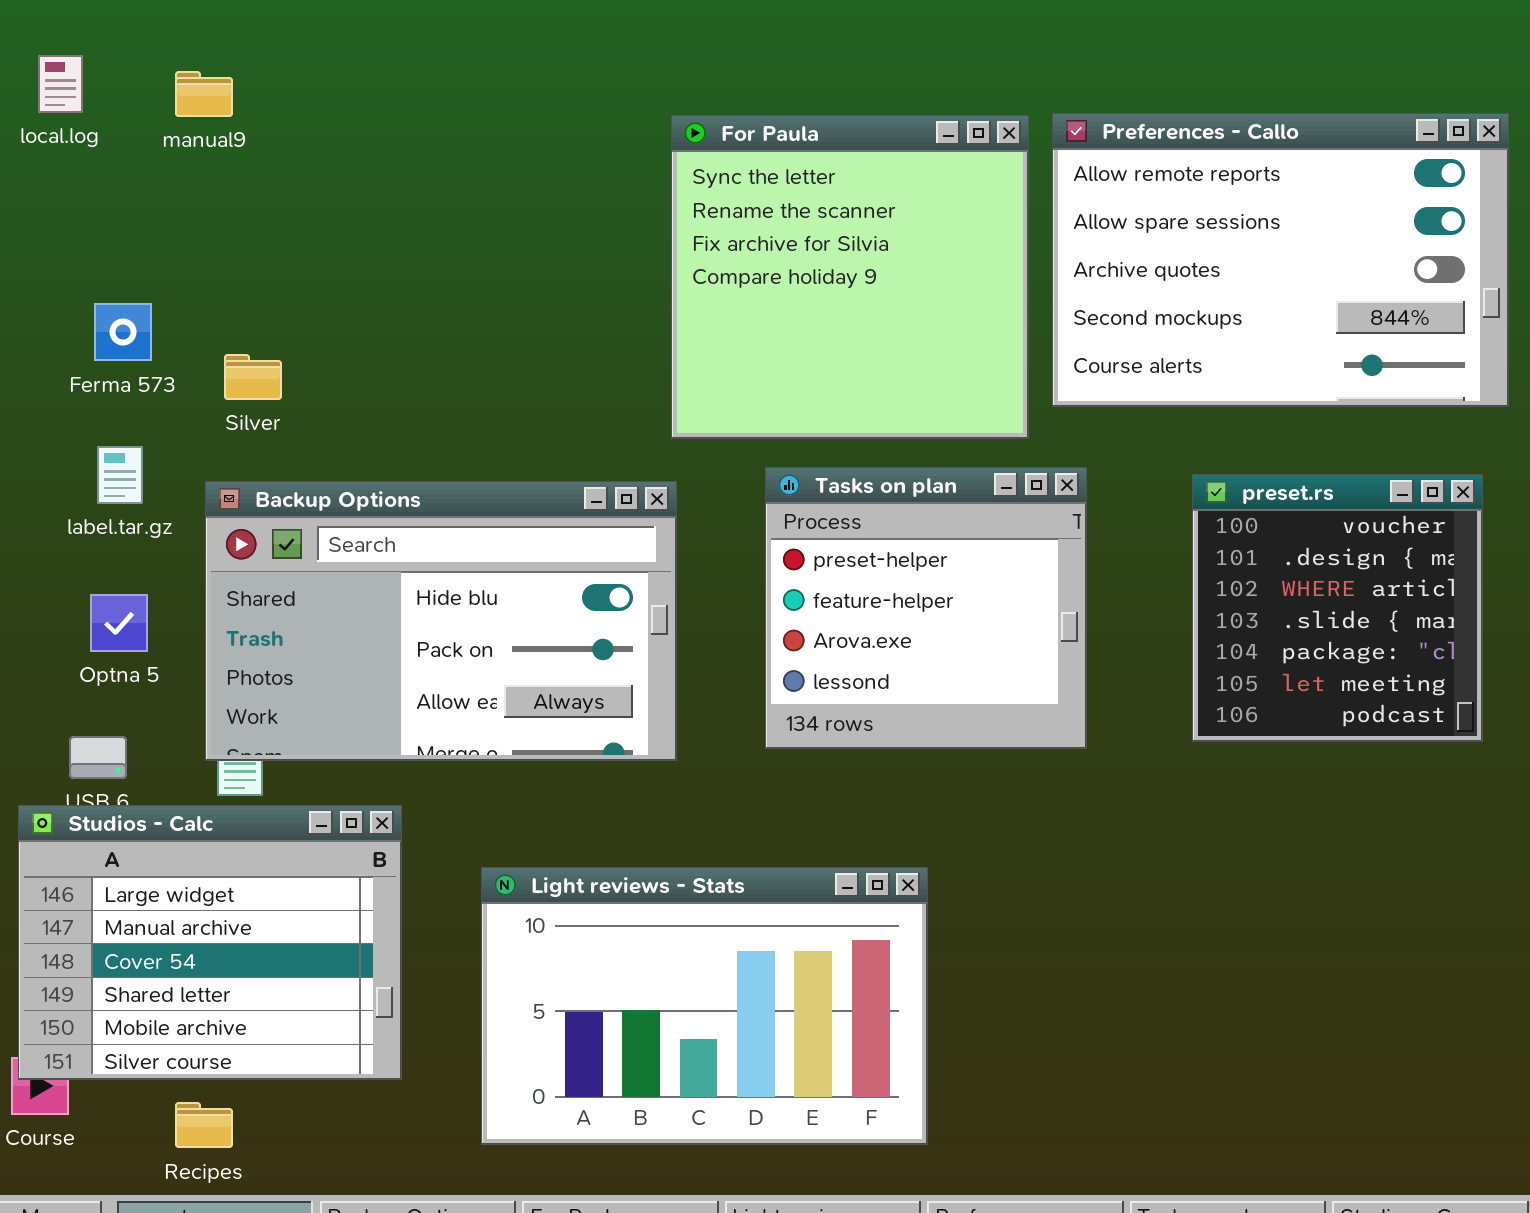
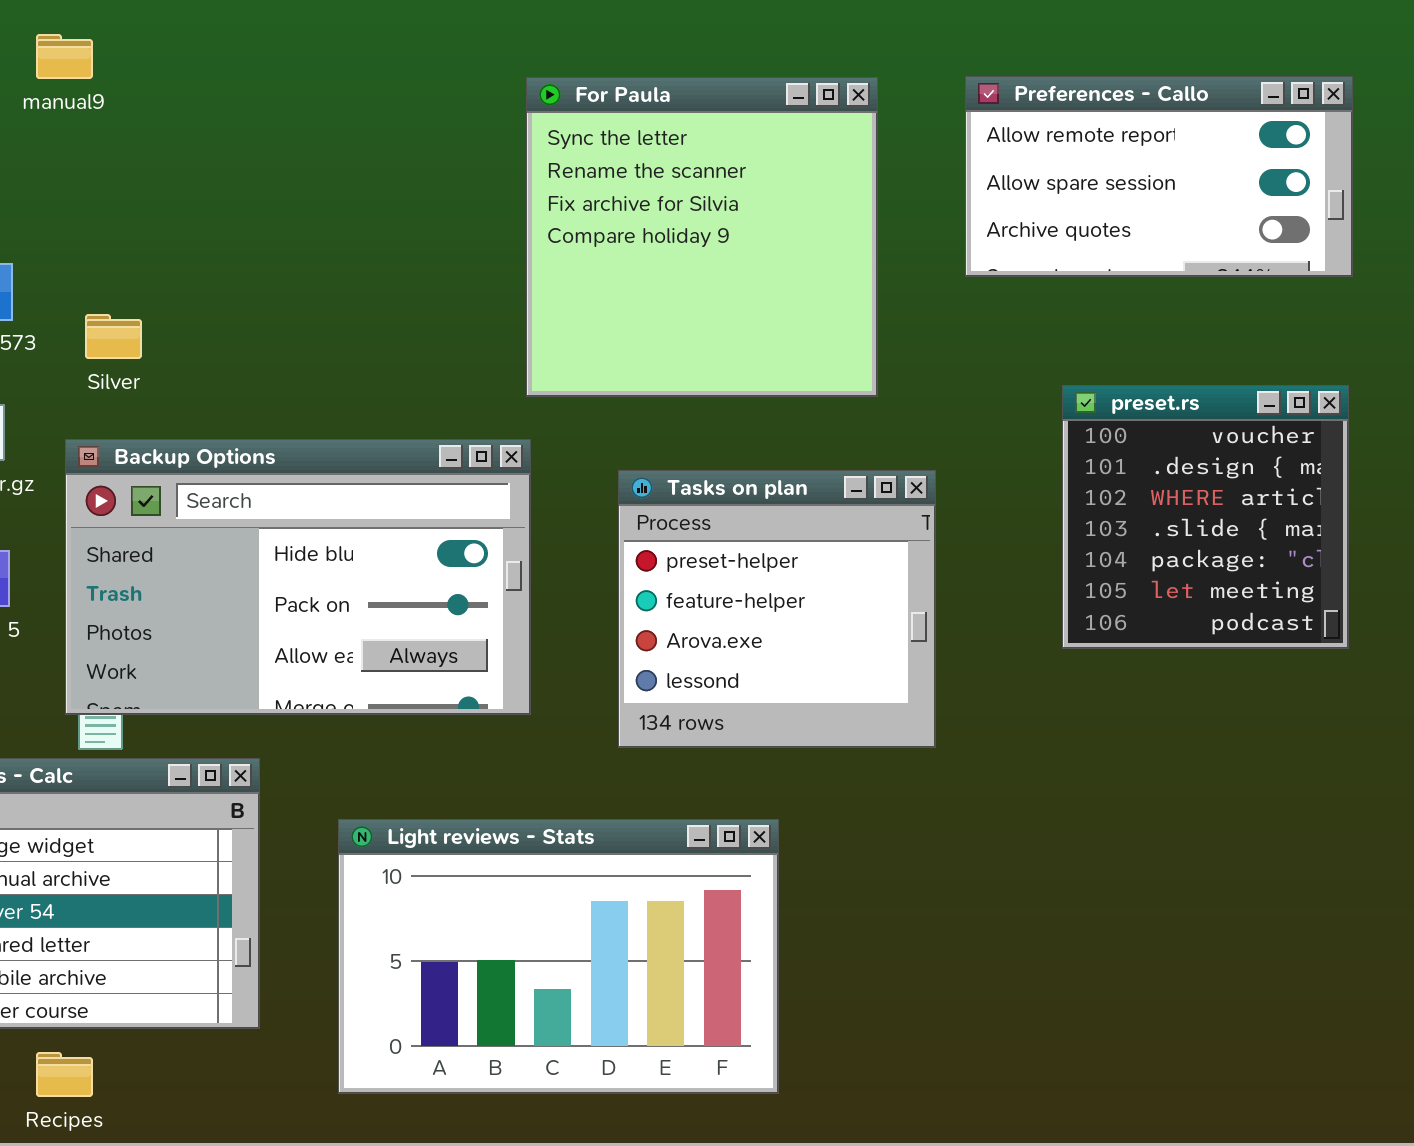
Preferences - Callo: [1052,113,1509,407] -> [965,76,1353,277], resized
Tasks on plan: [765,467,1087,749] -> [618,470,936,748], moved
preset.rs: [1192,474,1483,742] -> [1062,385,1349,649], moved

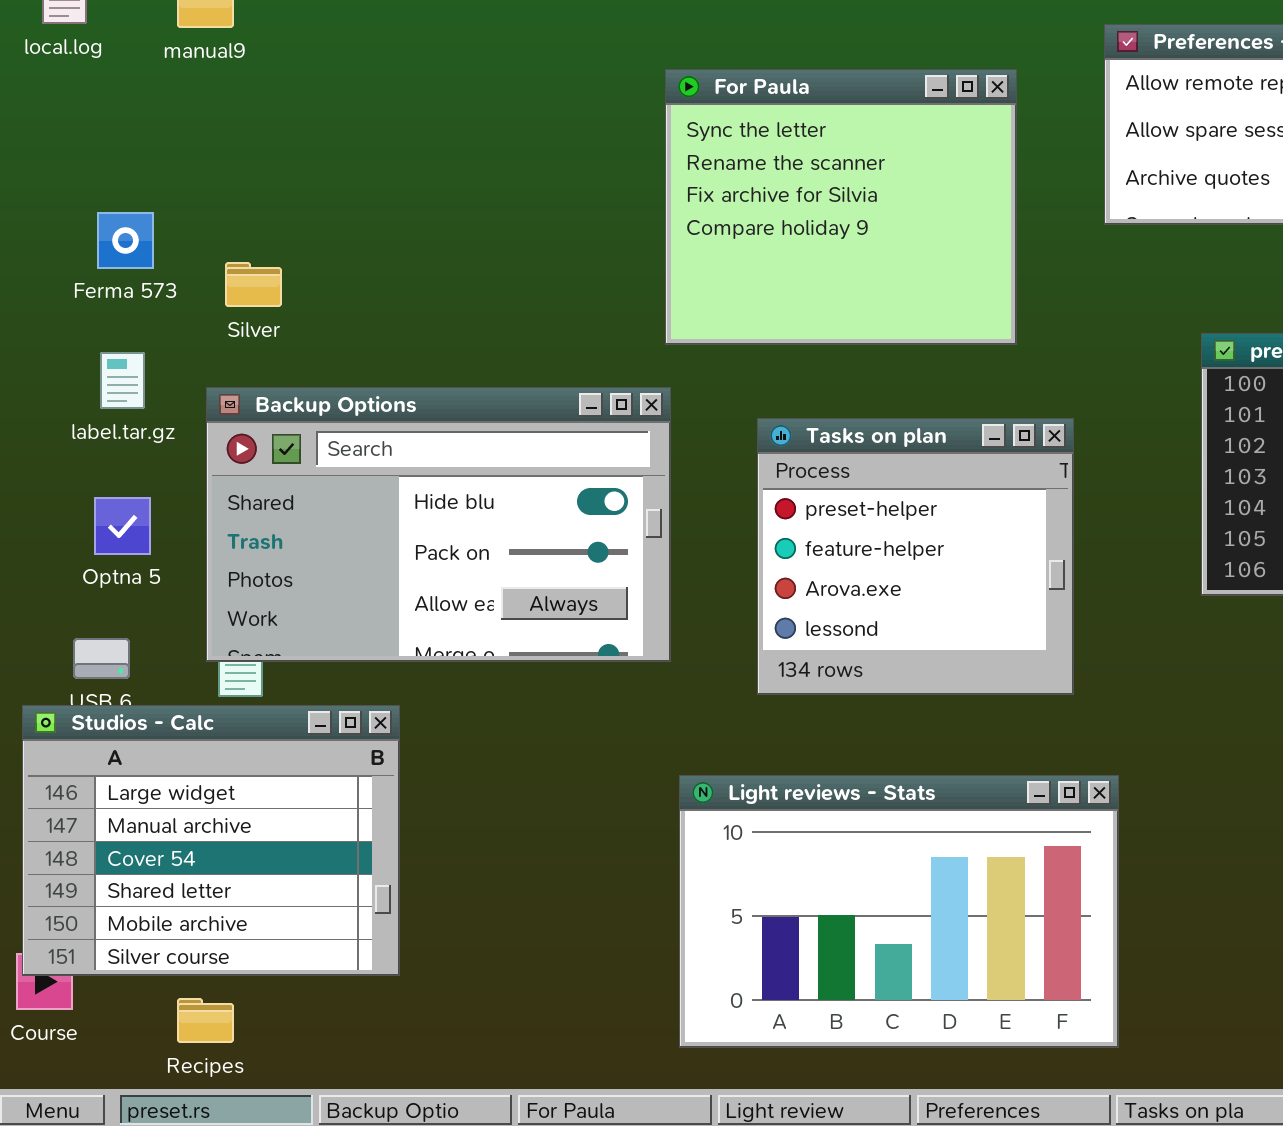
For Paula: [526,77,878,397] -> [665,69,1017,345], resized
Light reviews - Stats: [338,819,779,1094] -> [679,775,1119,1048], moved

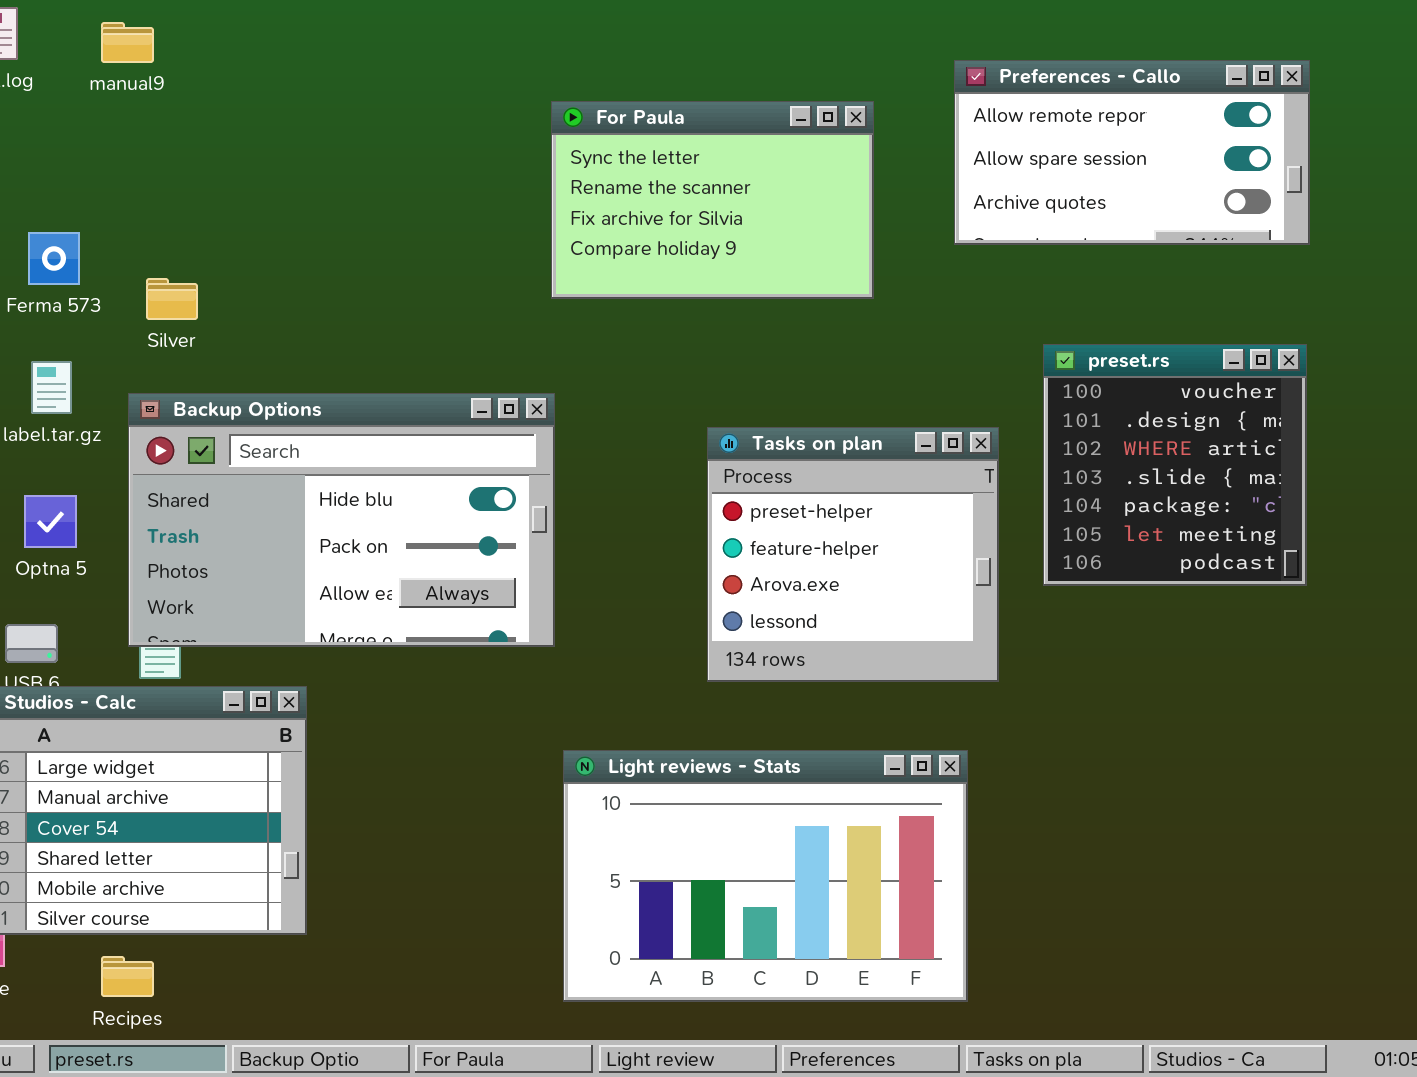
For Paula: [665,69,1017,345] -> [551,101,874,299], resized
Tasks on plan: [757,418,1074,695] -> [707,427,999,682], moved

